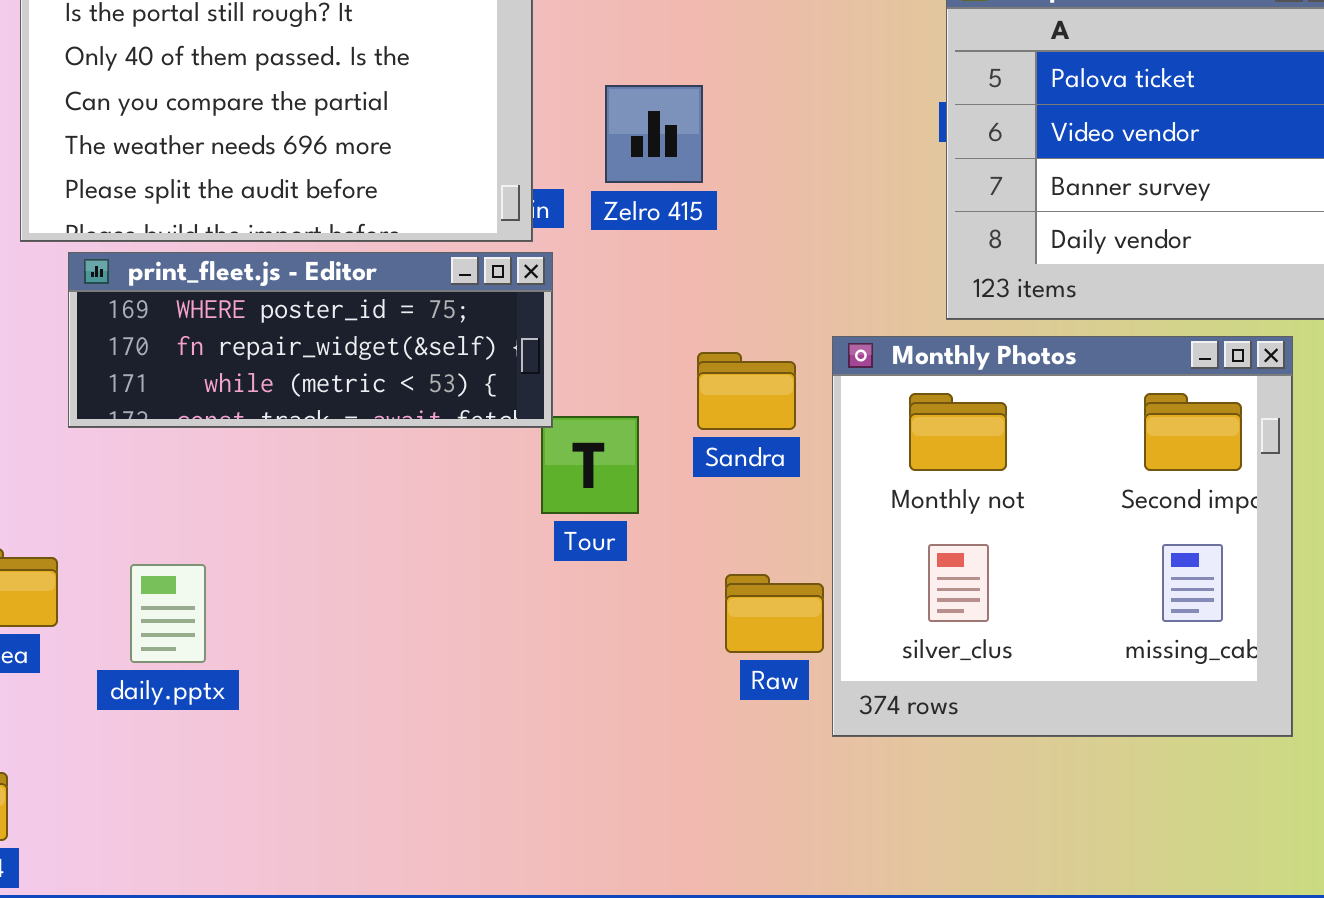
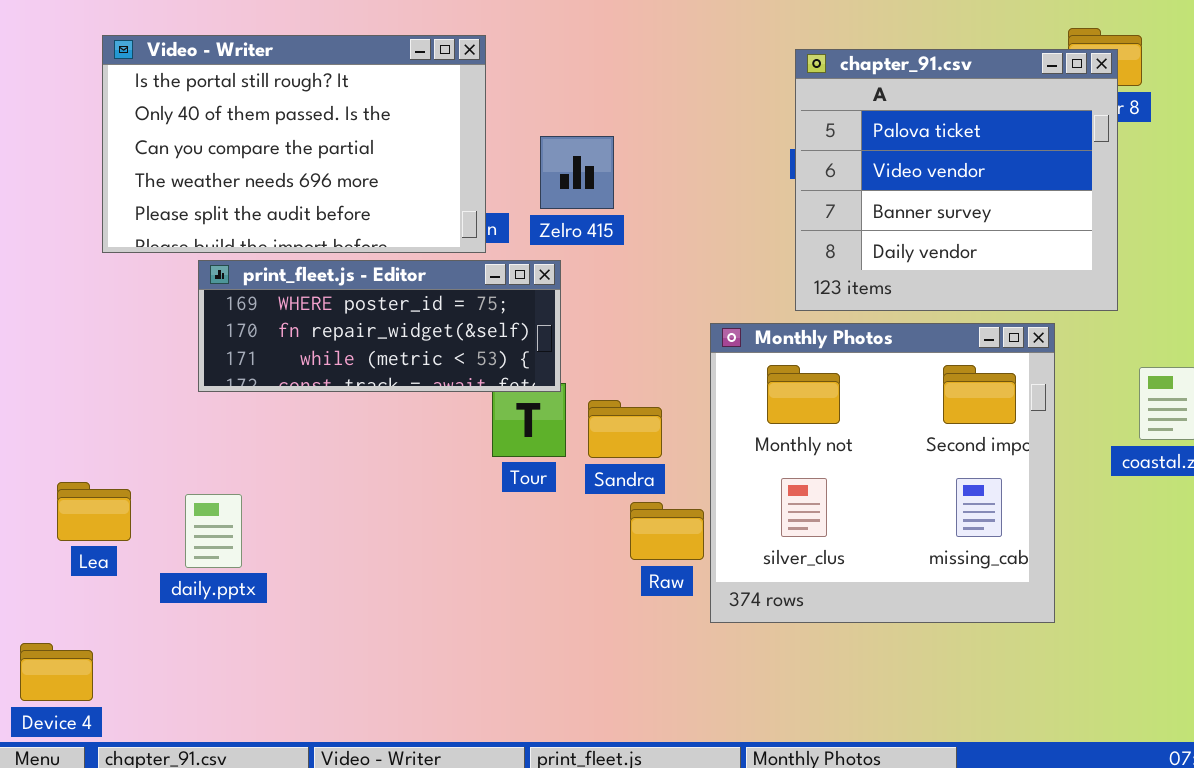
print_fleet.js - Editor: [68,252,553,428] -> [198,260,561,392], moved
Sandra: [697,352,796,430] -> [588,400,662,458], moved

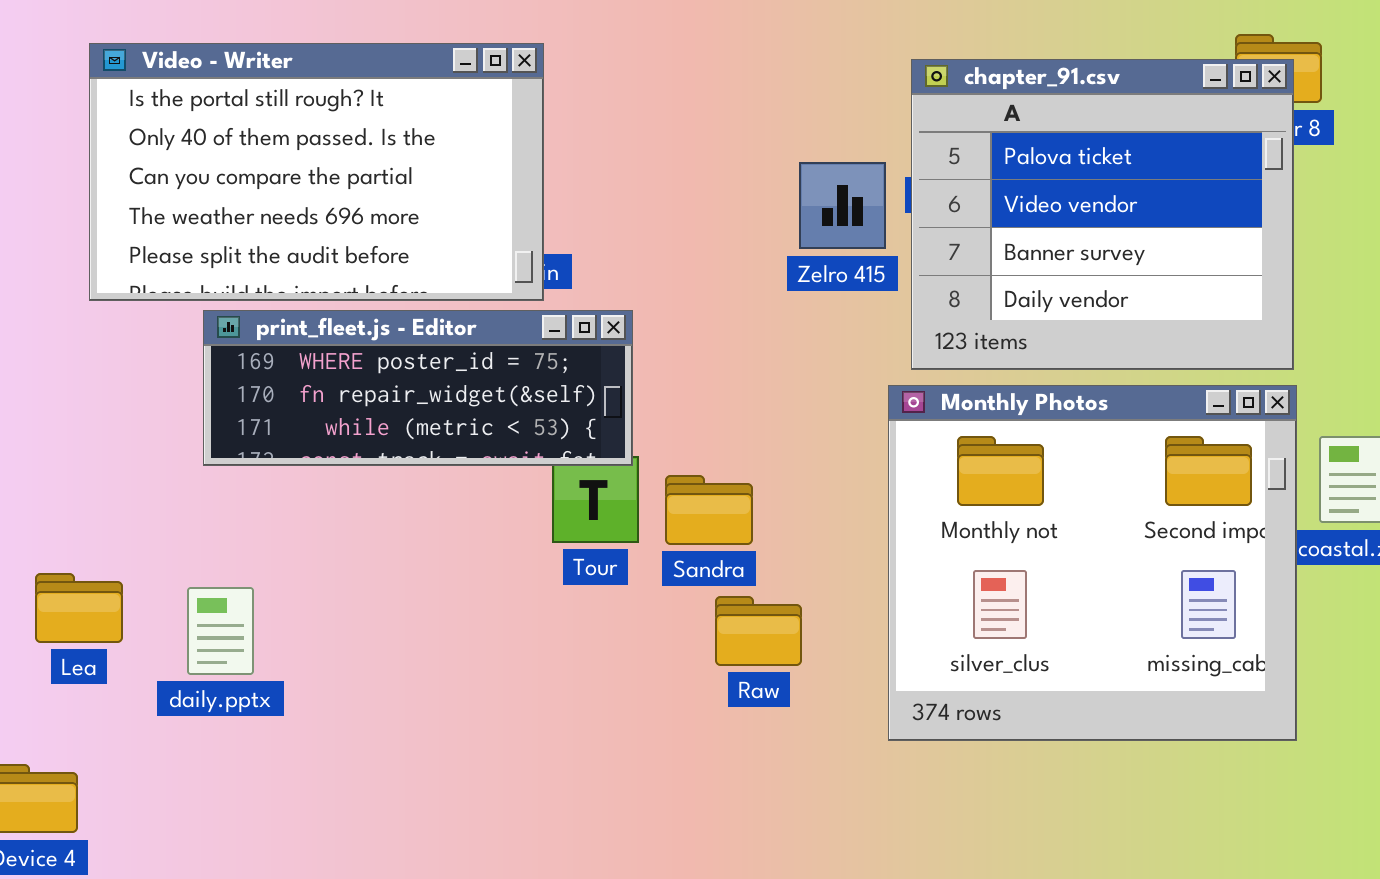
Zelro 415: [540,136,614,209] -> [799,162,886,249], moved
Monthly Photos: [710,323,1055,623] -> [888,385,1297,741], moved

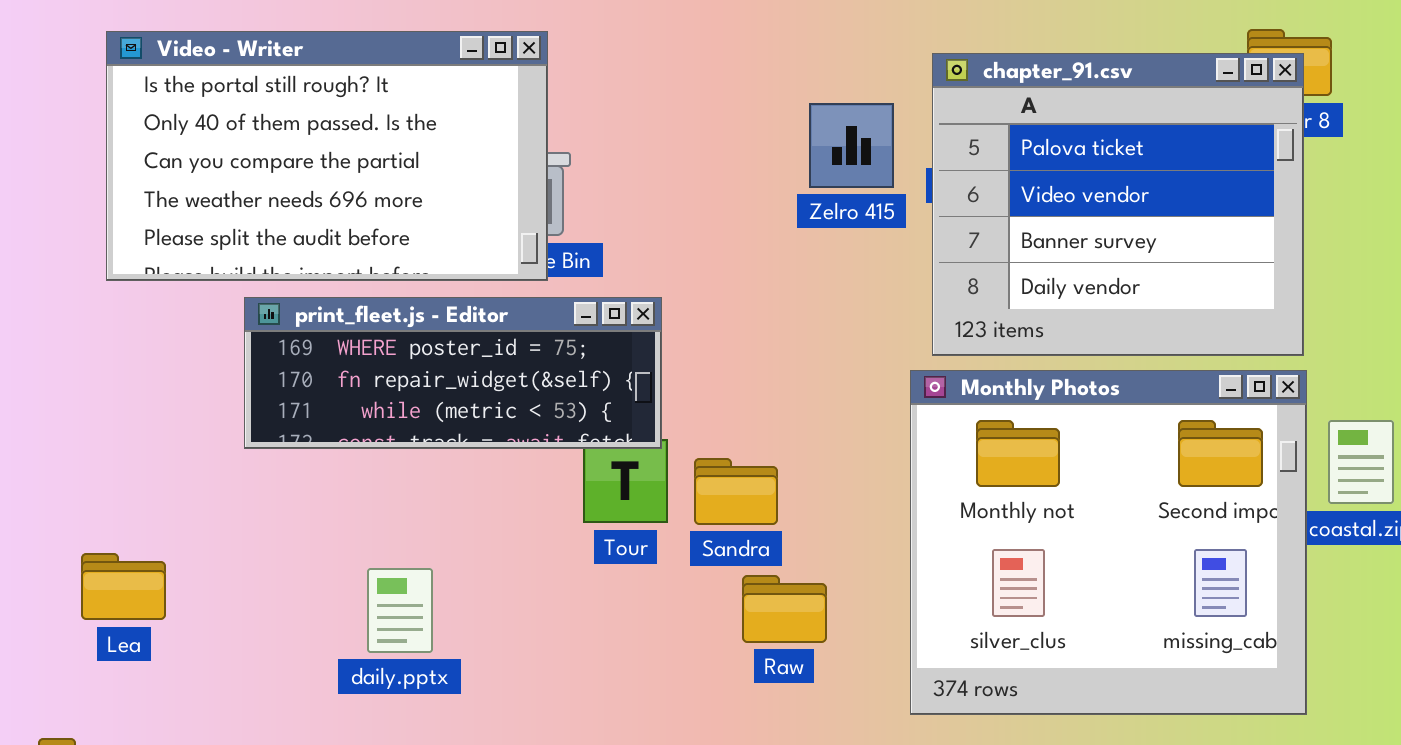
Video - Writer: [89,43,544,301] -> [106,31,548,281], moved
Zelro 415: [799,162,886,249] -> [809,103,894,188], moved
daily.pptx: [187,587,254,675] -> [367,568,433,653], moved

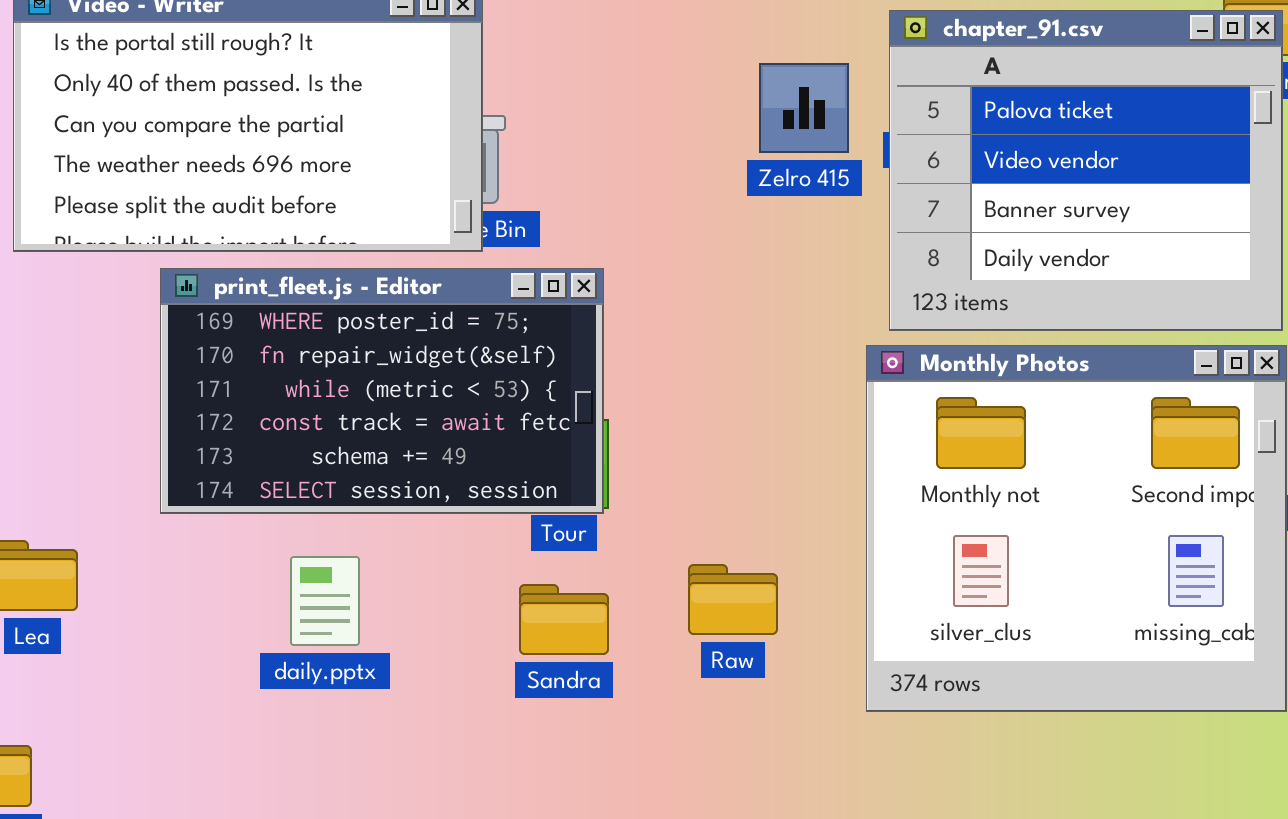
print_fleet.js - Editor: [244,297,662,449] -> [160,268,604,514], resized
Sandra: [694,458,778,525] -> [519,584,609,655], moved

